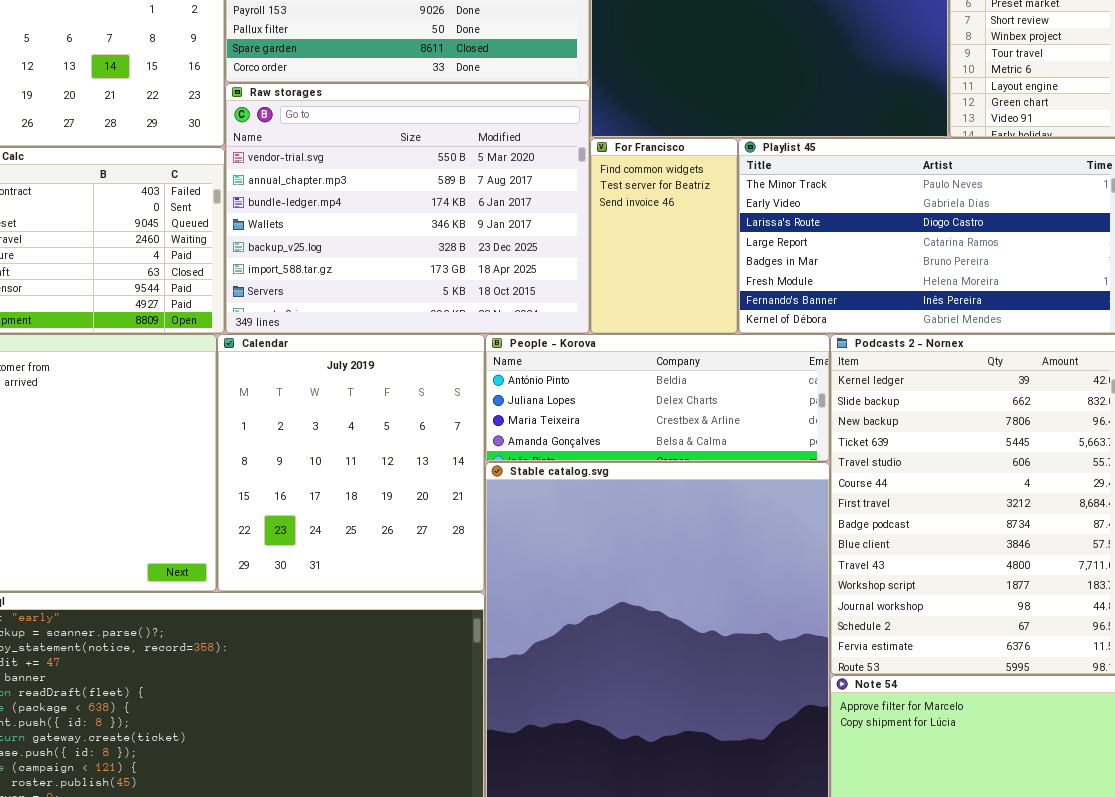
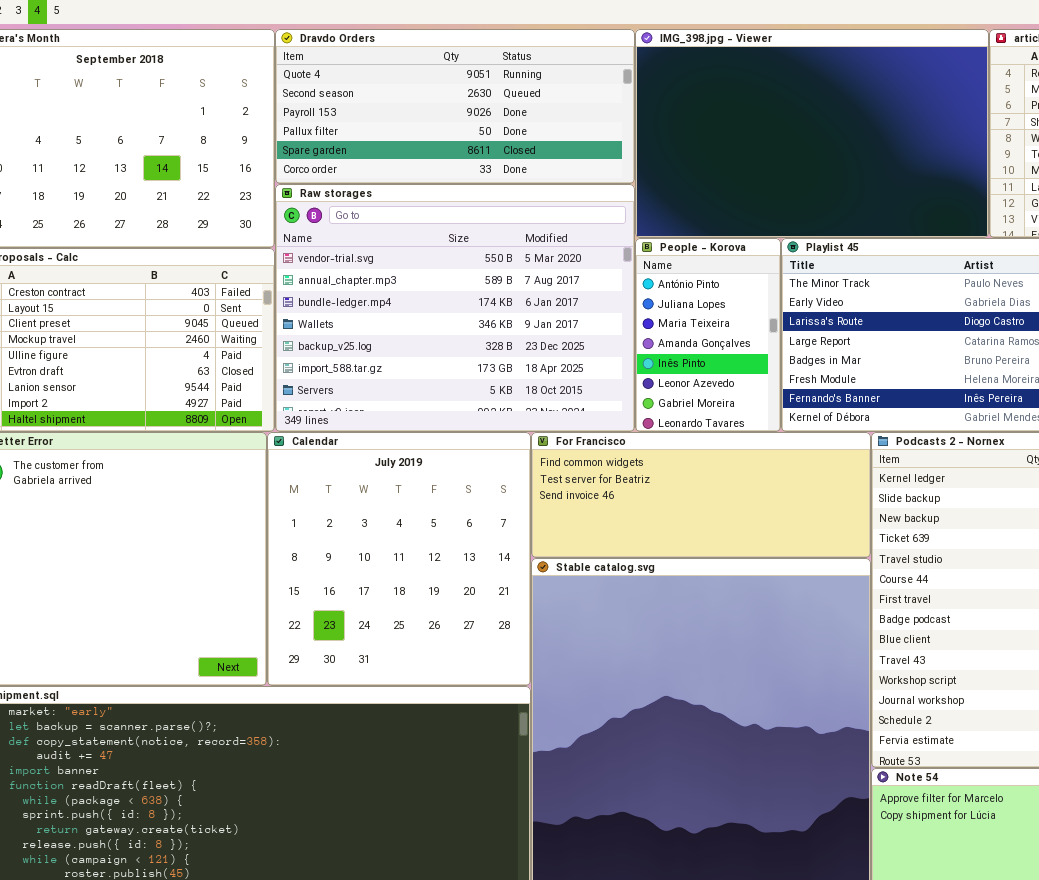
For Francisco: [590,138,738,334] -> [531,432,871,558], moved, resized
People - Korova: [485,334,830,462] -> [635,238,781,432], moved, resized

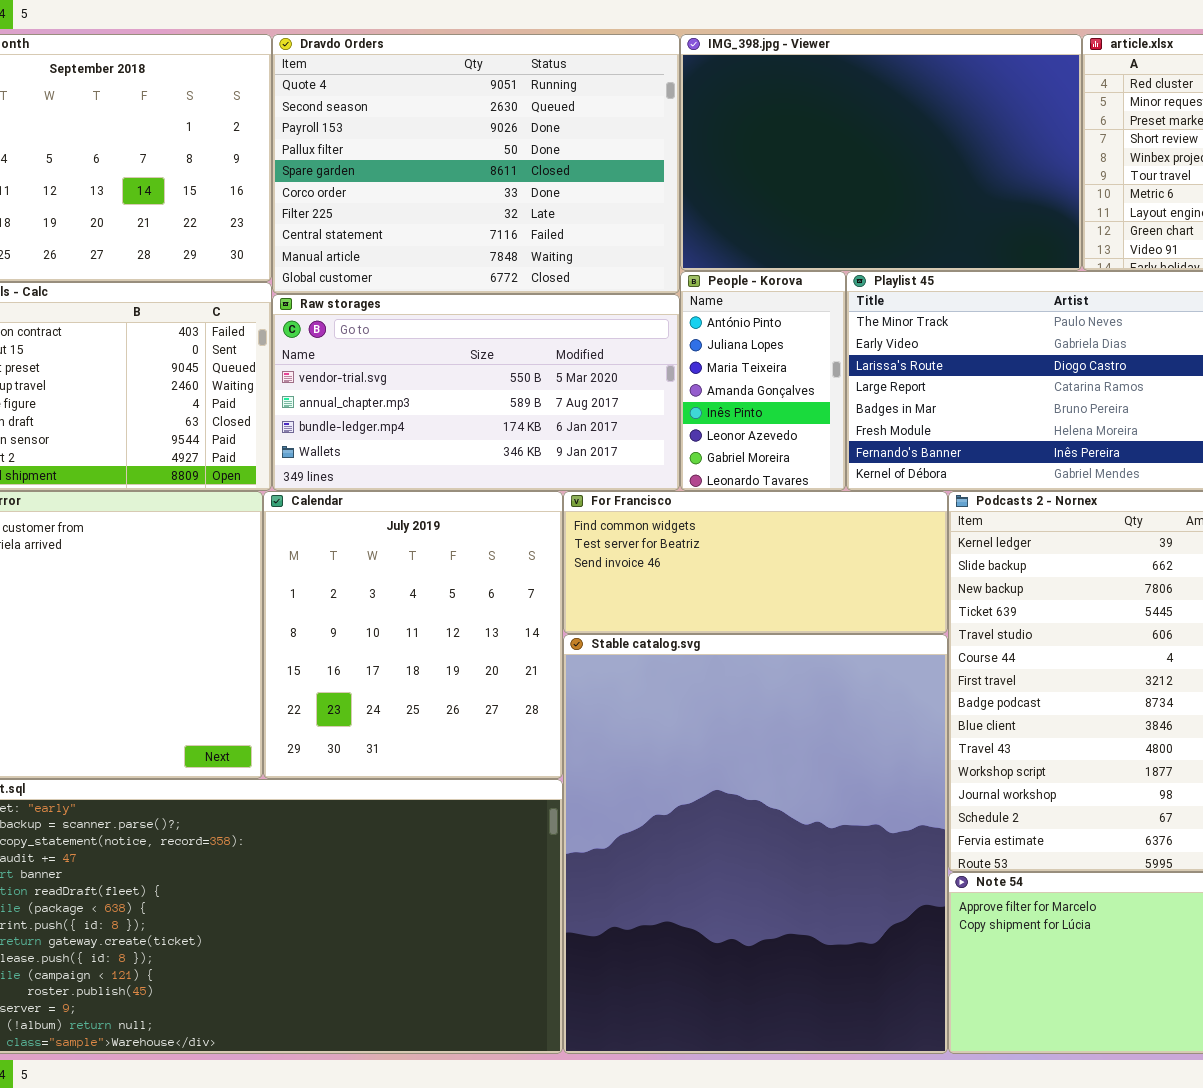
Dravdo Orders: [275,29,635,184] -> [272,34,680,294], resized
Raw storages: [275,184,635,432] -> [272,294,680,491], resized

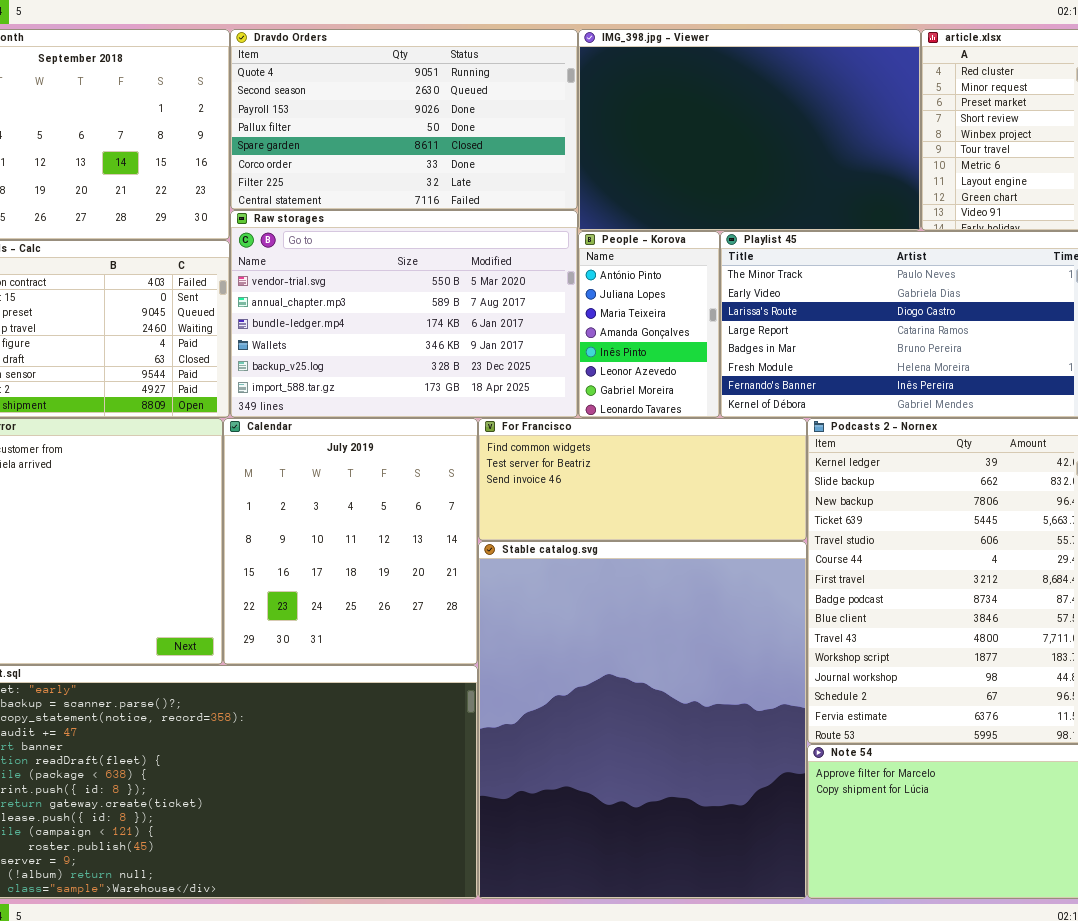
Dravdo Orders: [272,34,680,294] -> [230,29,578,210], resized
Raw storages: [272,294,680,491] -> [230,210,578,418], resized

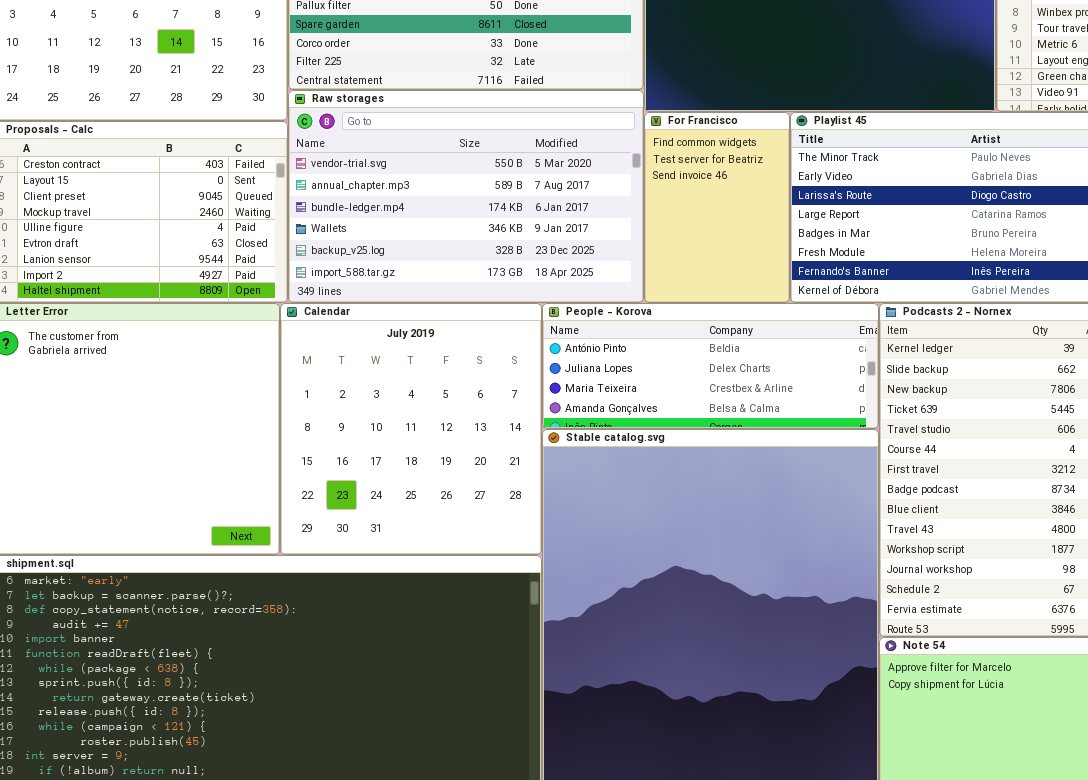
People - Korova: [578,231,720,418] -> [542,303,879,429], moved, resized
For Francisco: [478,418,807,541] -> [644,112,790,303], moved, resized

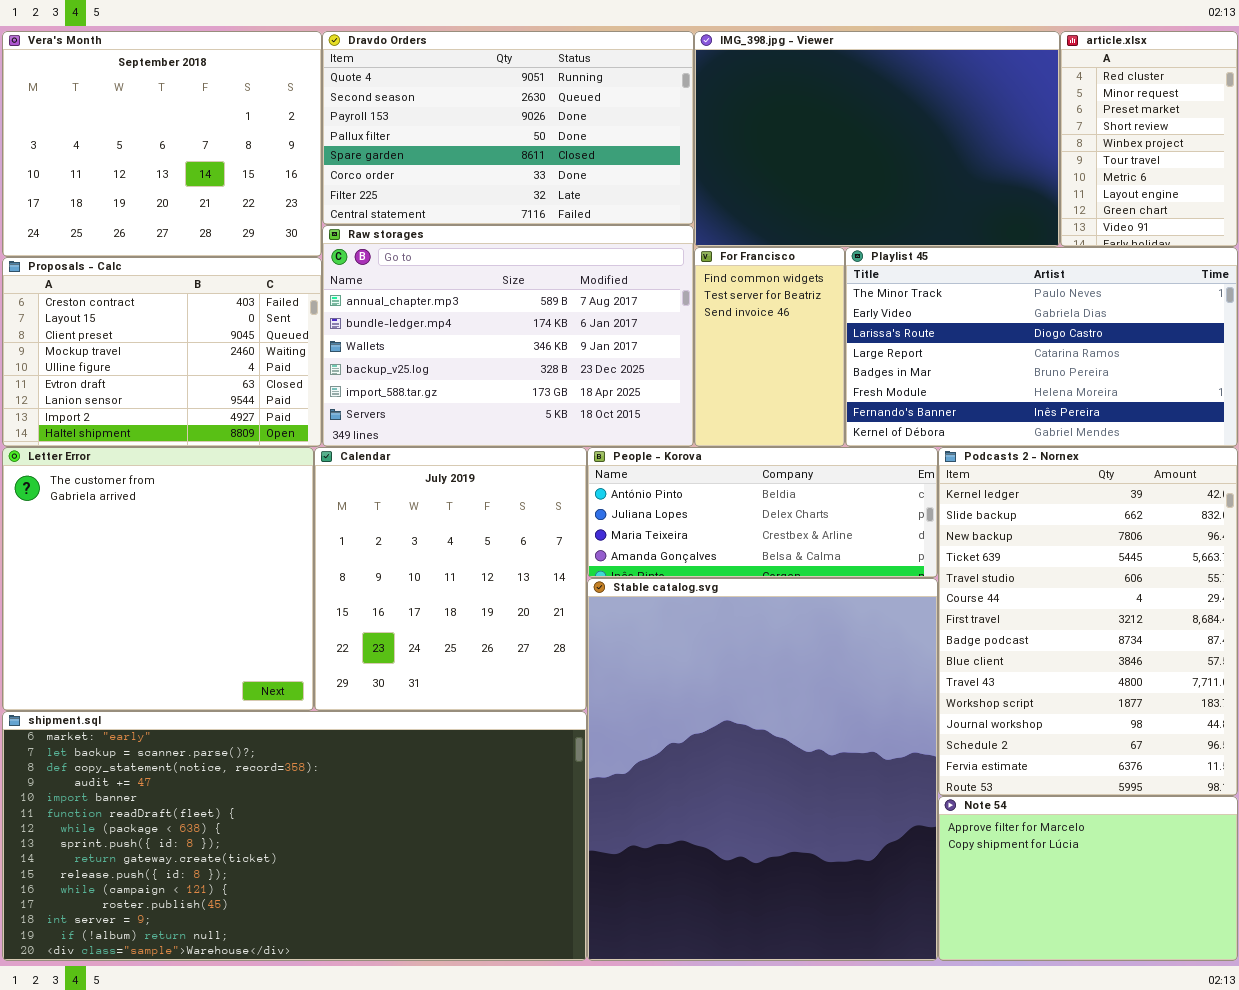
Raw storages: [288,90,644,303] -> [322,225,694,447], scrolled down 1 row

